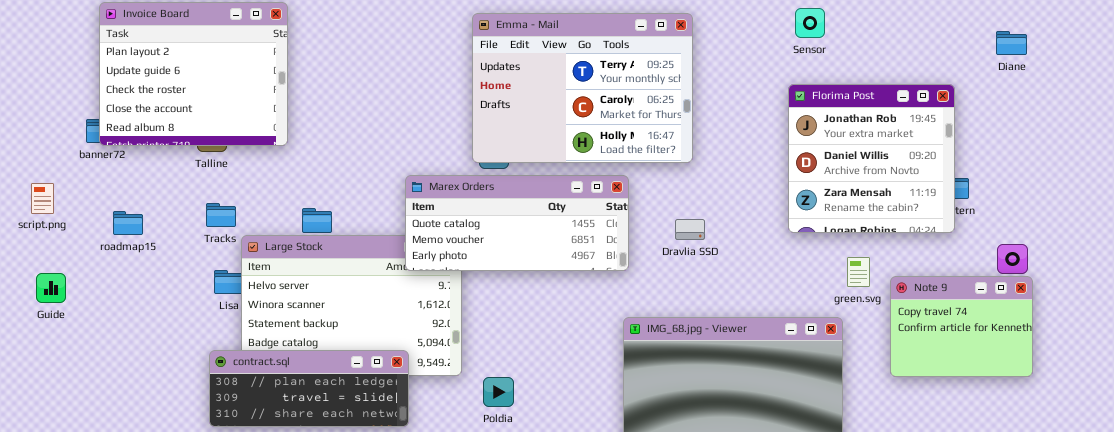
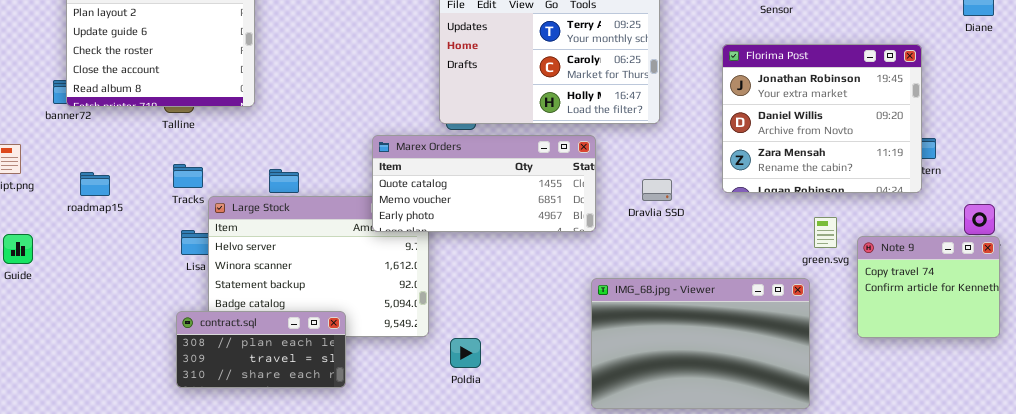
Florima Post: [788,84,955,233] -> [722,44,922,193], resized
contract.sql: [209,350,409,427] -> [176,311,346,388], resized

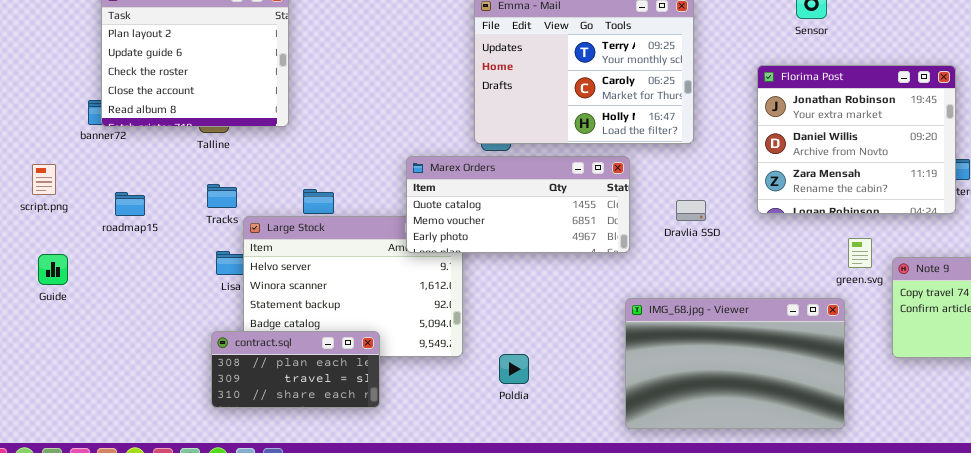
Poldia: [450,338,481,368] -> [499,354,529,384], moved

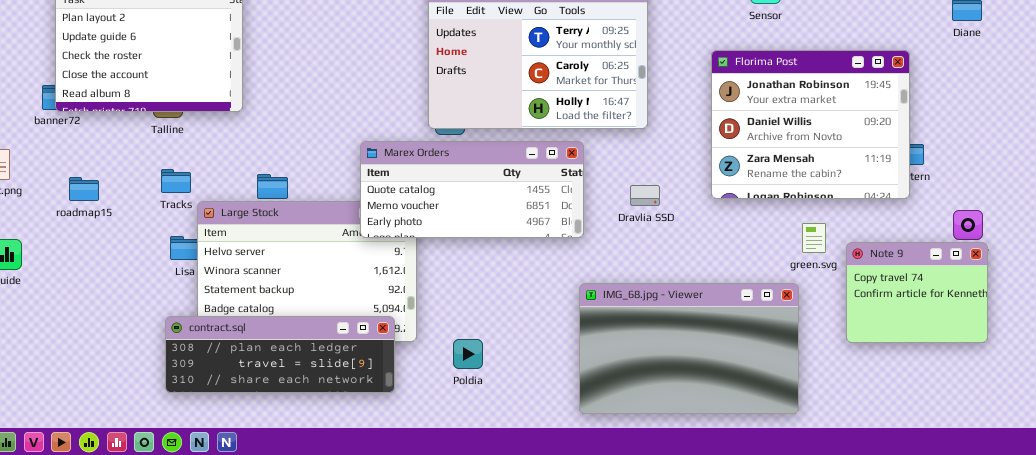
contract.sql: [211,331,380,408] -> [165,316,395,393], resized

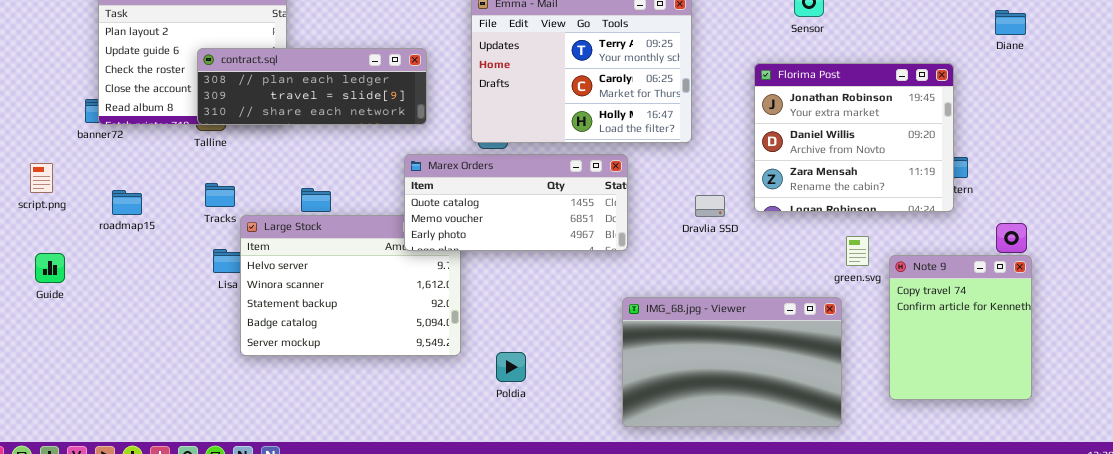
Dravlia SSD: [630,185,660,206] -> [695,195,725,217], moved
Note 9: [846,242,988,343] -> [889,255,1032,400], resized
contract.sql: [165,316,395,393] -> [197,48,427,125], moved

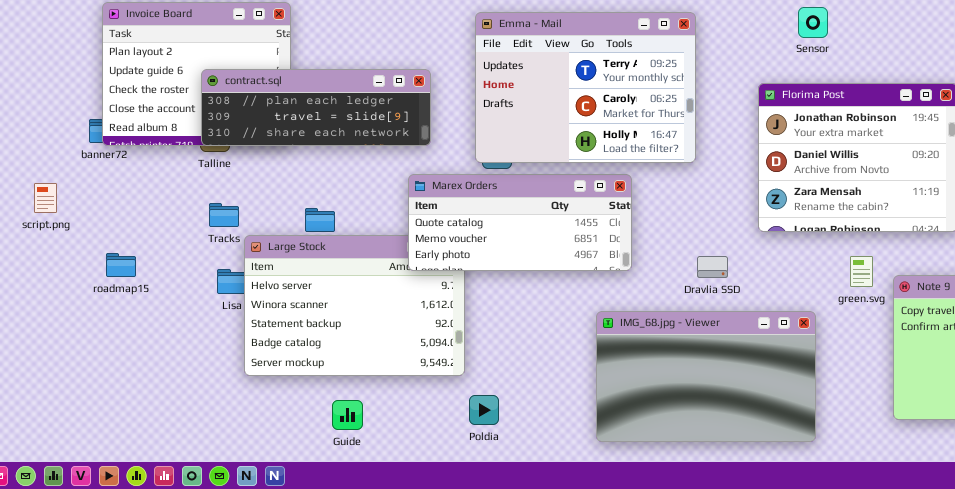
roadmap15: [112,190,142,215] -> [106,253,136,277], moved
Dravlia SSD: [695,195,725,217] -> [697,256,728,278], moved
Guide: [35,253,65,283] -> [332,400,363,430], moved
IMG_68.jpg - Viewer: [622,297,842,427] -> [596,311,816,442], moved
Poldia: [496,352,526,382] -> [469,395,499,425], moved

